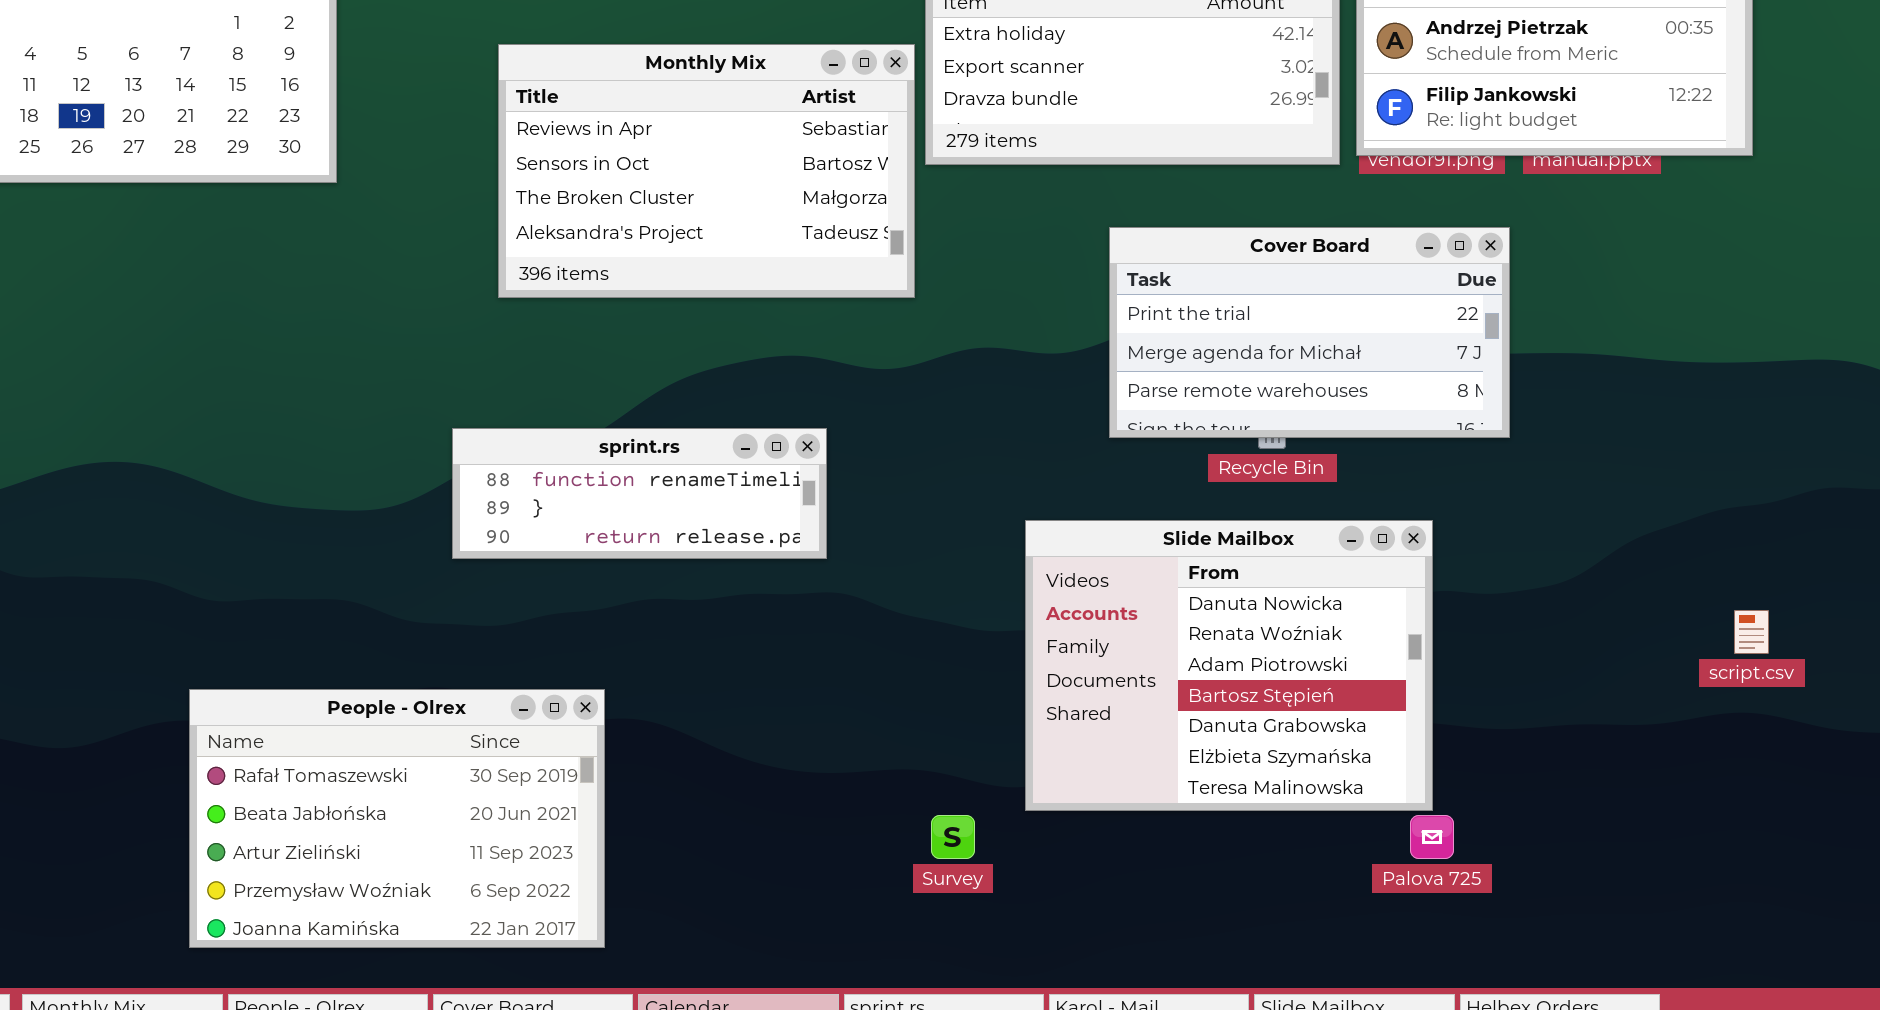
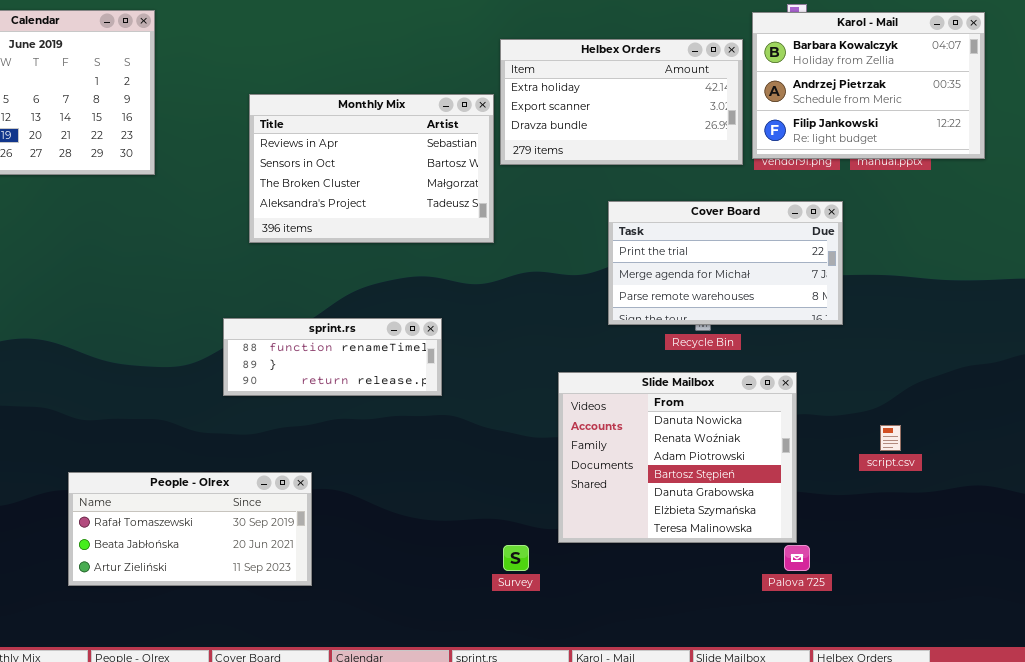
script.csv: [1734,610,1769,654] -> [880,425,901,451], moved
People - Olrex: [189,689,605,948] -> [68,472,312,586], resized

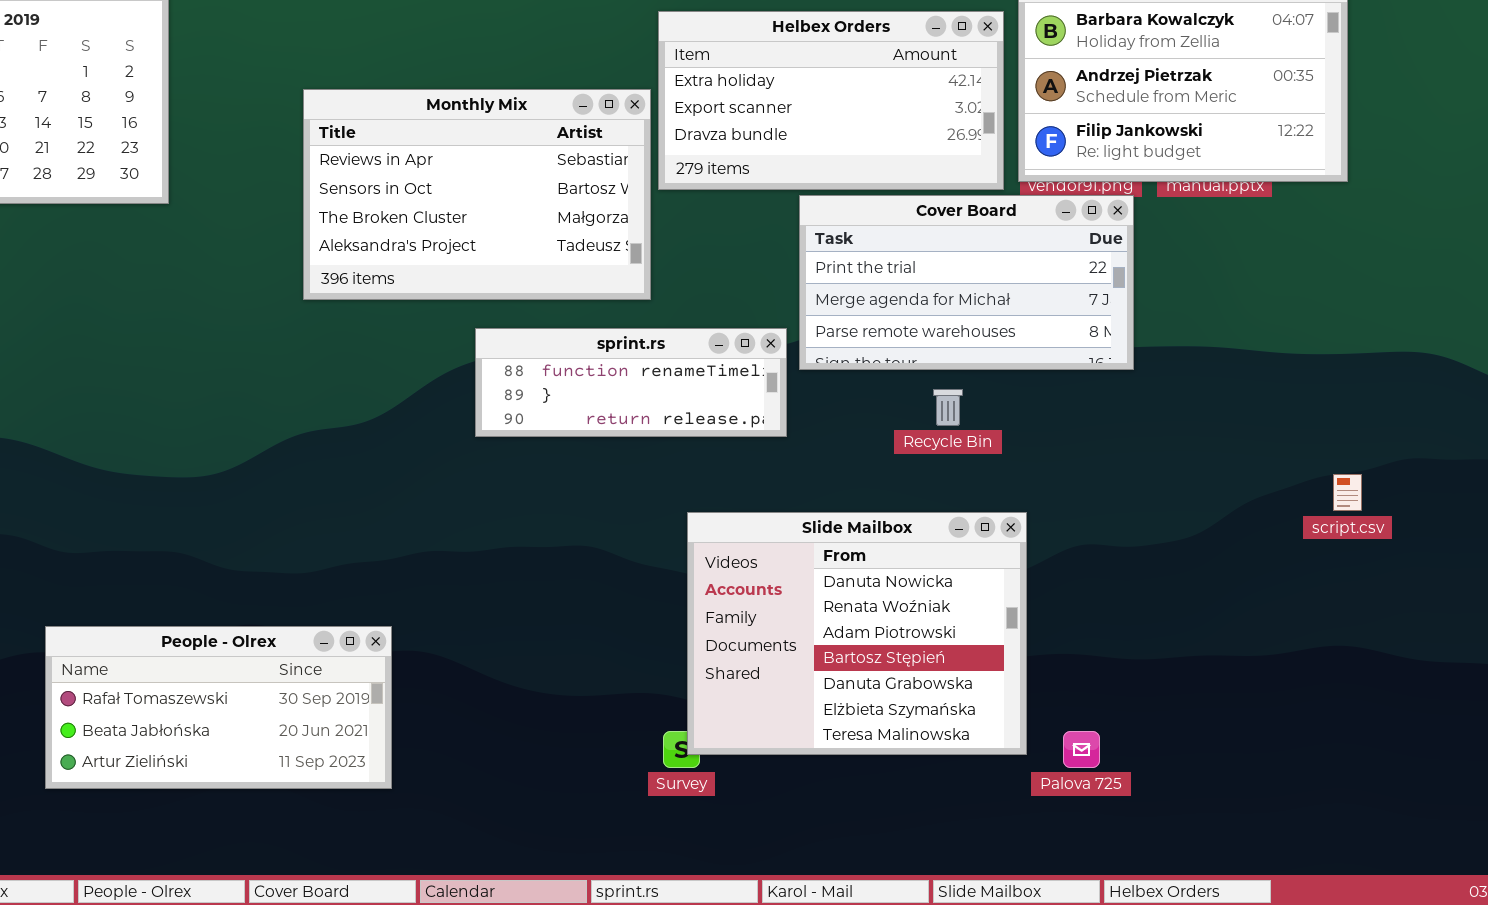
Cover Board: [608,201,843,325] -> [799,195,1134,370], moved
sprint.rs: [223,318,442,396] -> [475,328,787,437], moved
Slide Mailbox: [558,372,797,543] -> [687,512,1027,755], moved
script.csv: [880,425,901,451] -> [1333,474,1362,511], moved

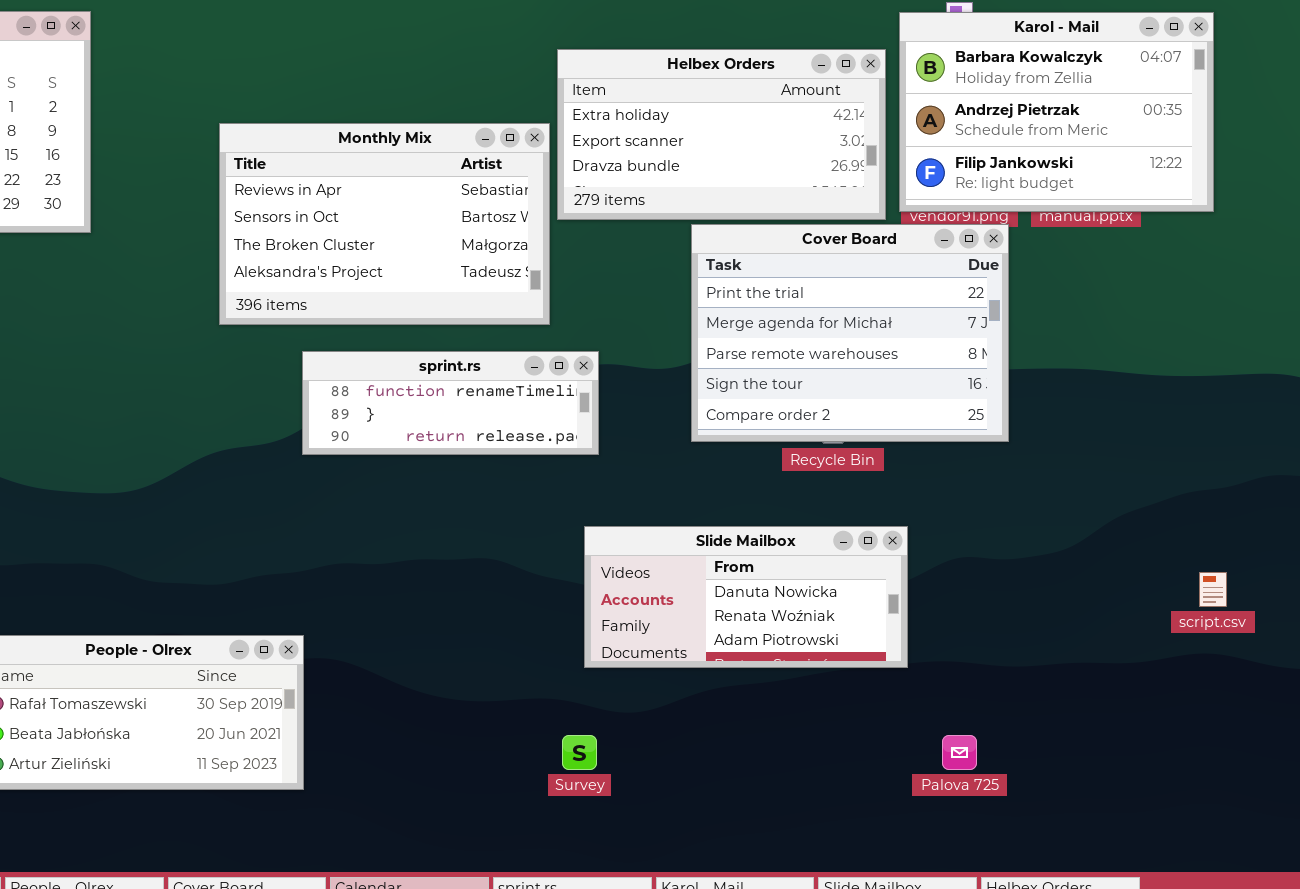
Cover Board: [799,195,1134,370] -> [691,224,1009,442], resized
sprint.rs: [475,328,787,437] -> [302,351,599,455], moved
script.csv: [1333,474,1362,511] -> [1199,572,1227,607], moved
Slide Mailbox: [687,512,1027,755] -> [584,526,908,668], resized

